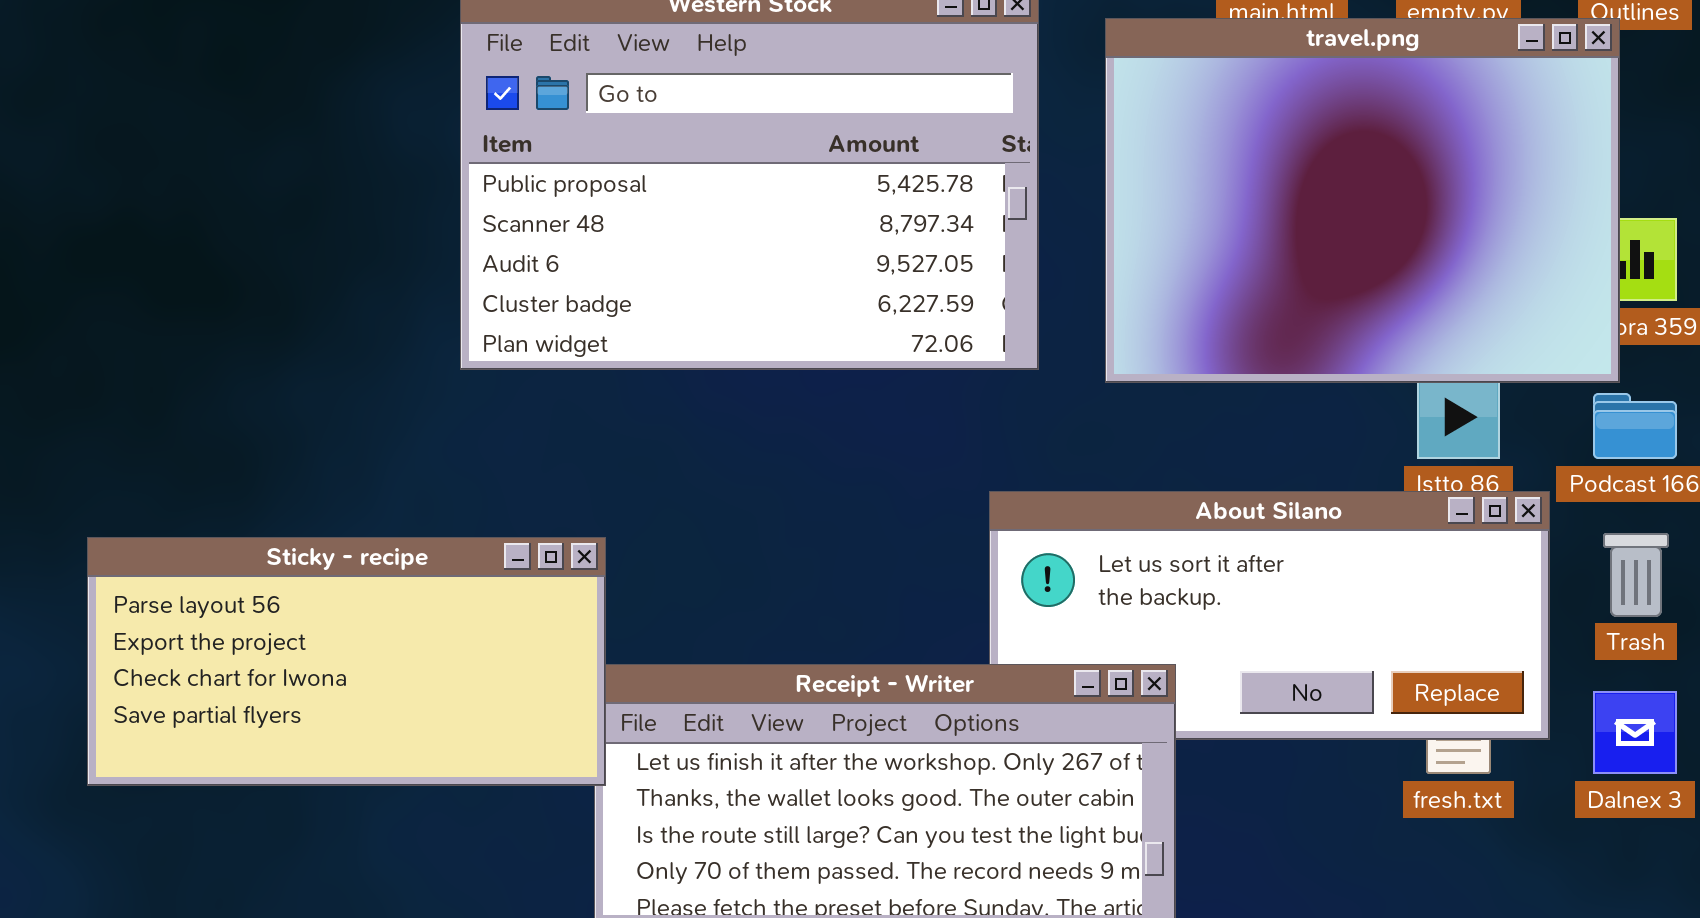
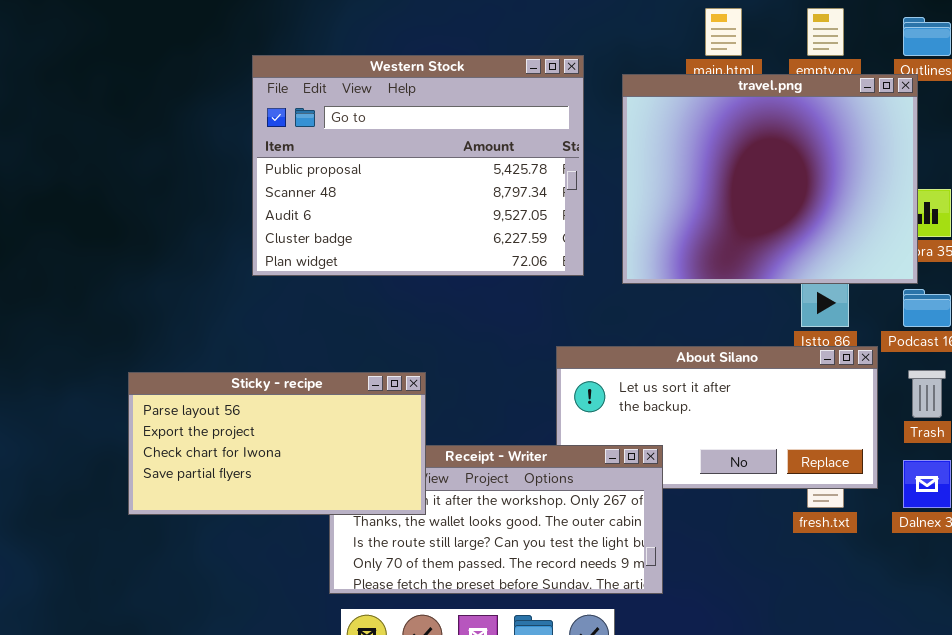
Sticky - recipe: [87,537,606,786] -> [128,372,426,515], moved

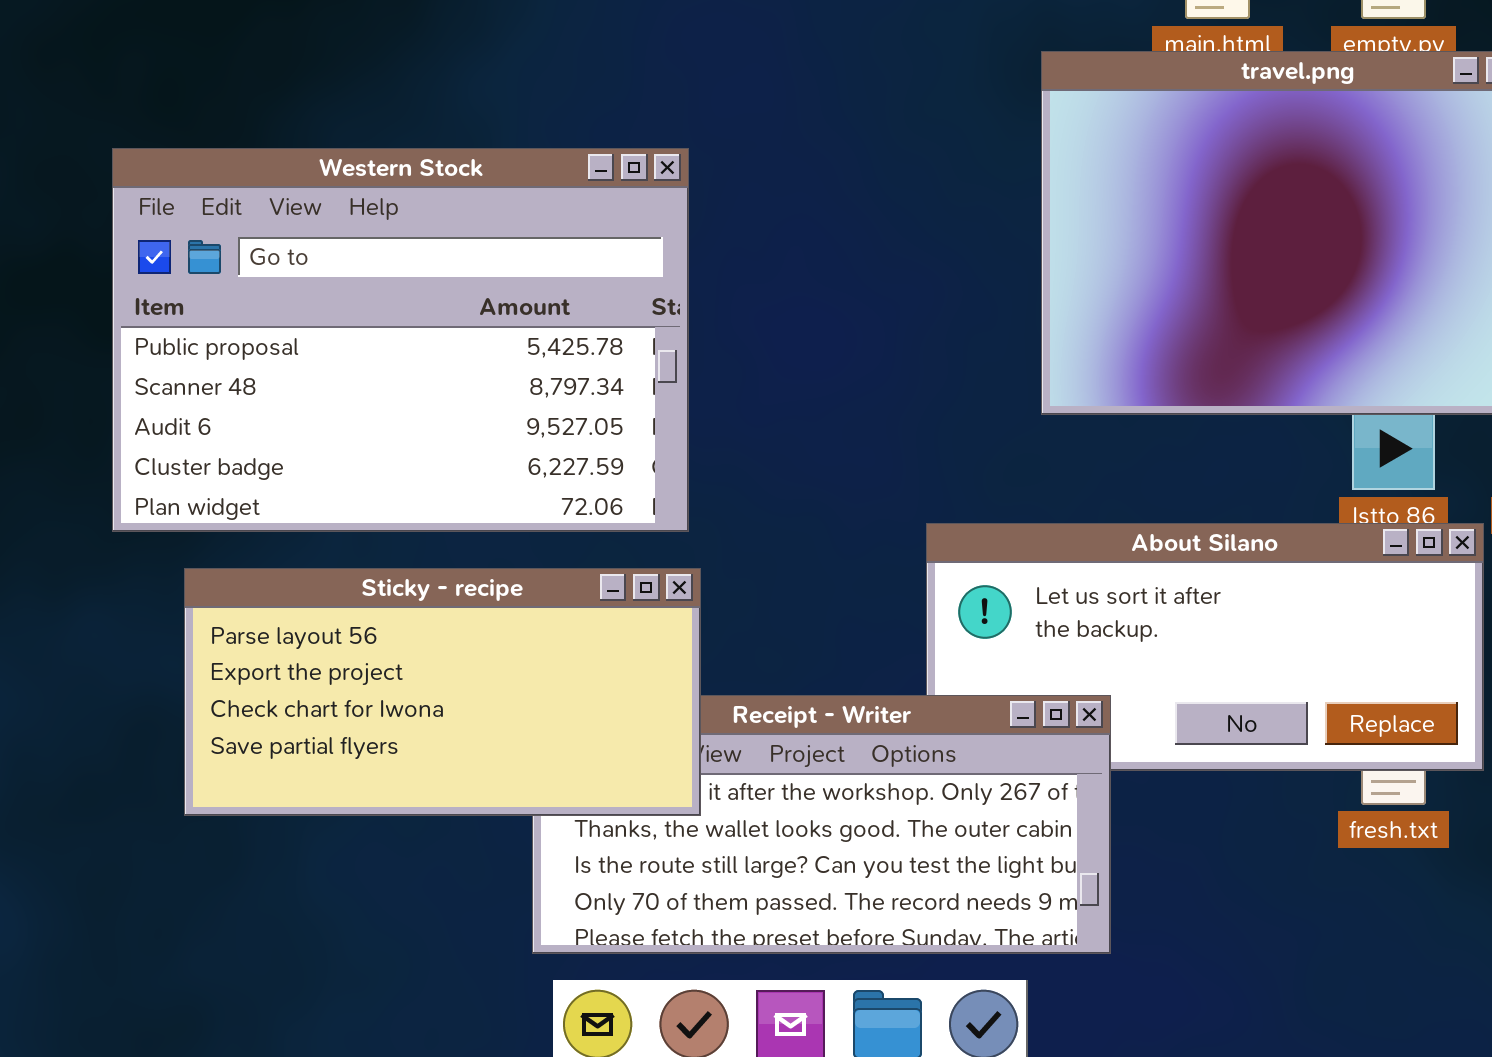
Western Stock: [252,55,584,276] -> [112,148,689,532], moved

